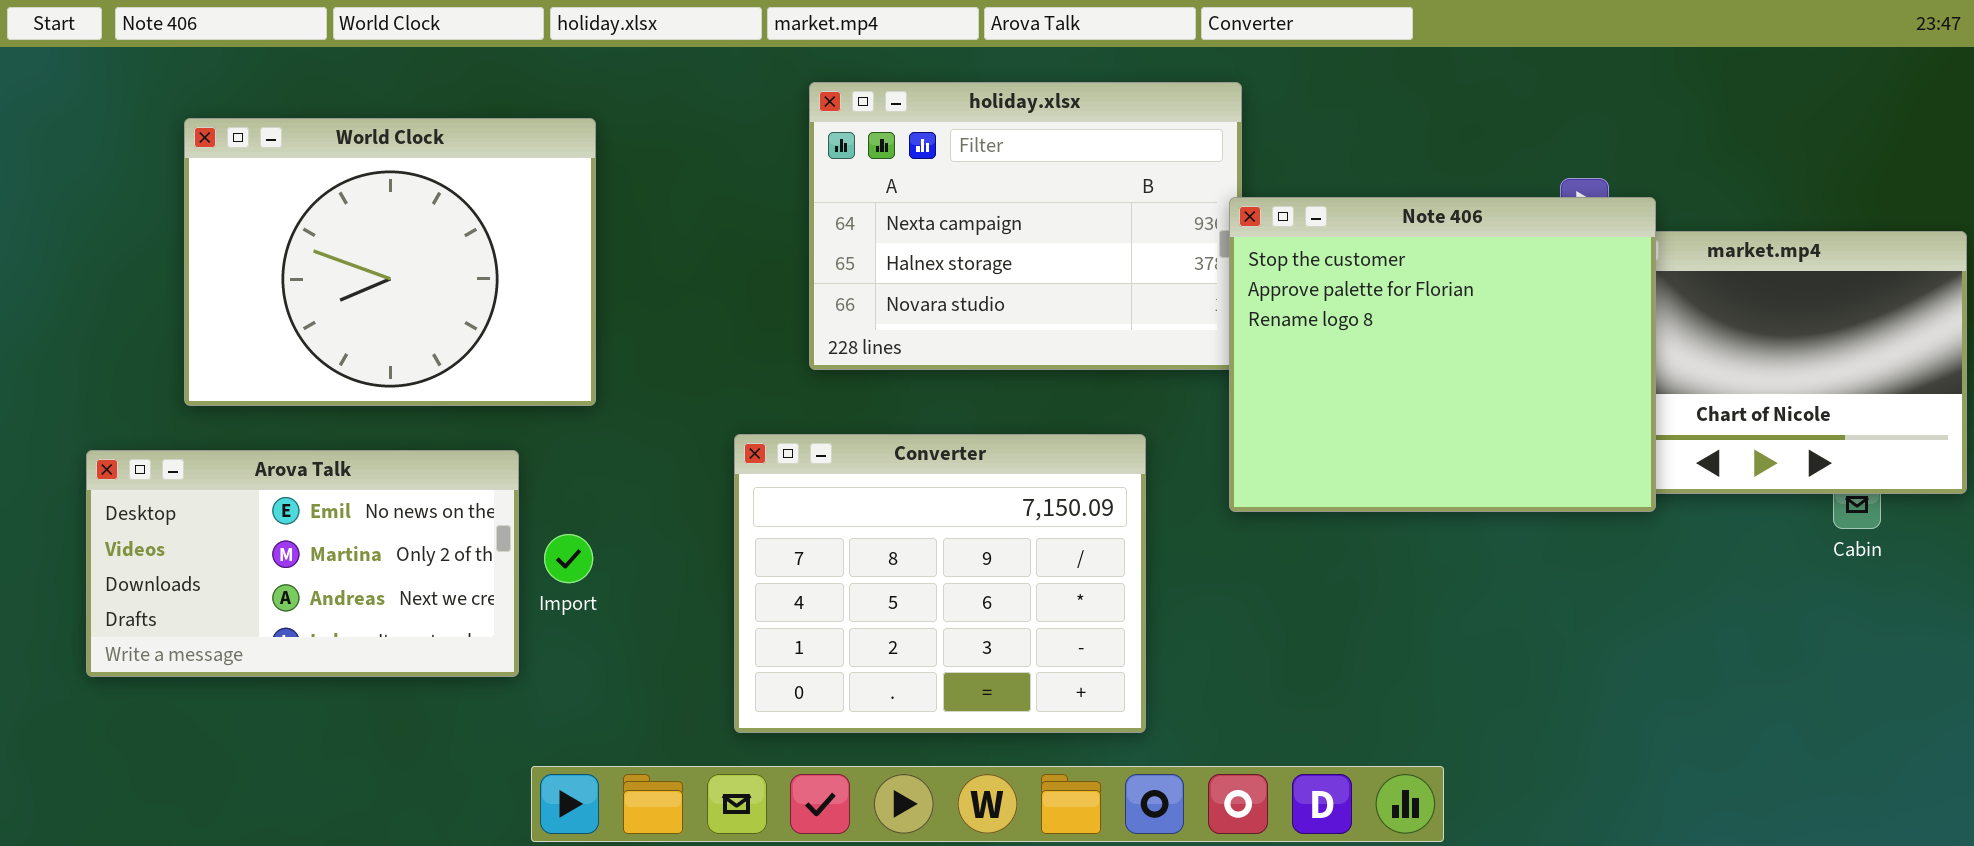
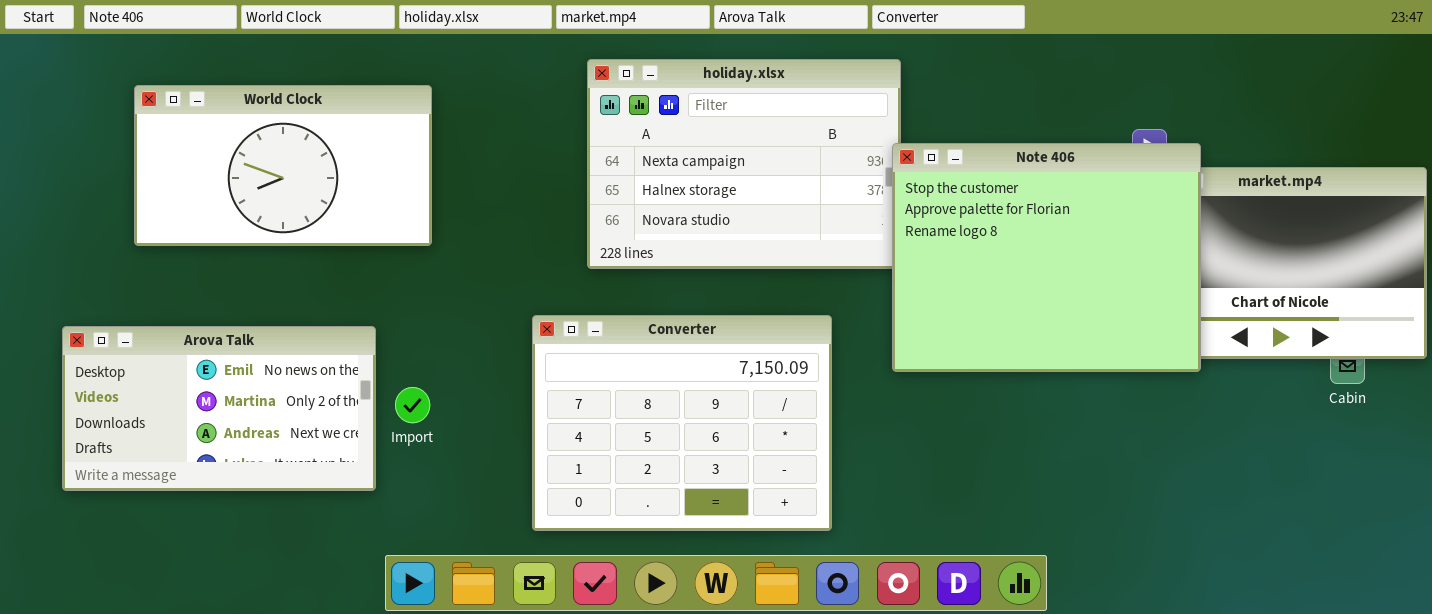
World Clock: [184,118,596,406] -> [134,85,432,246], resized

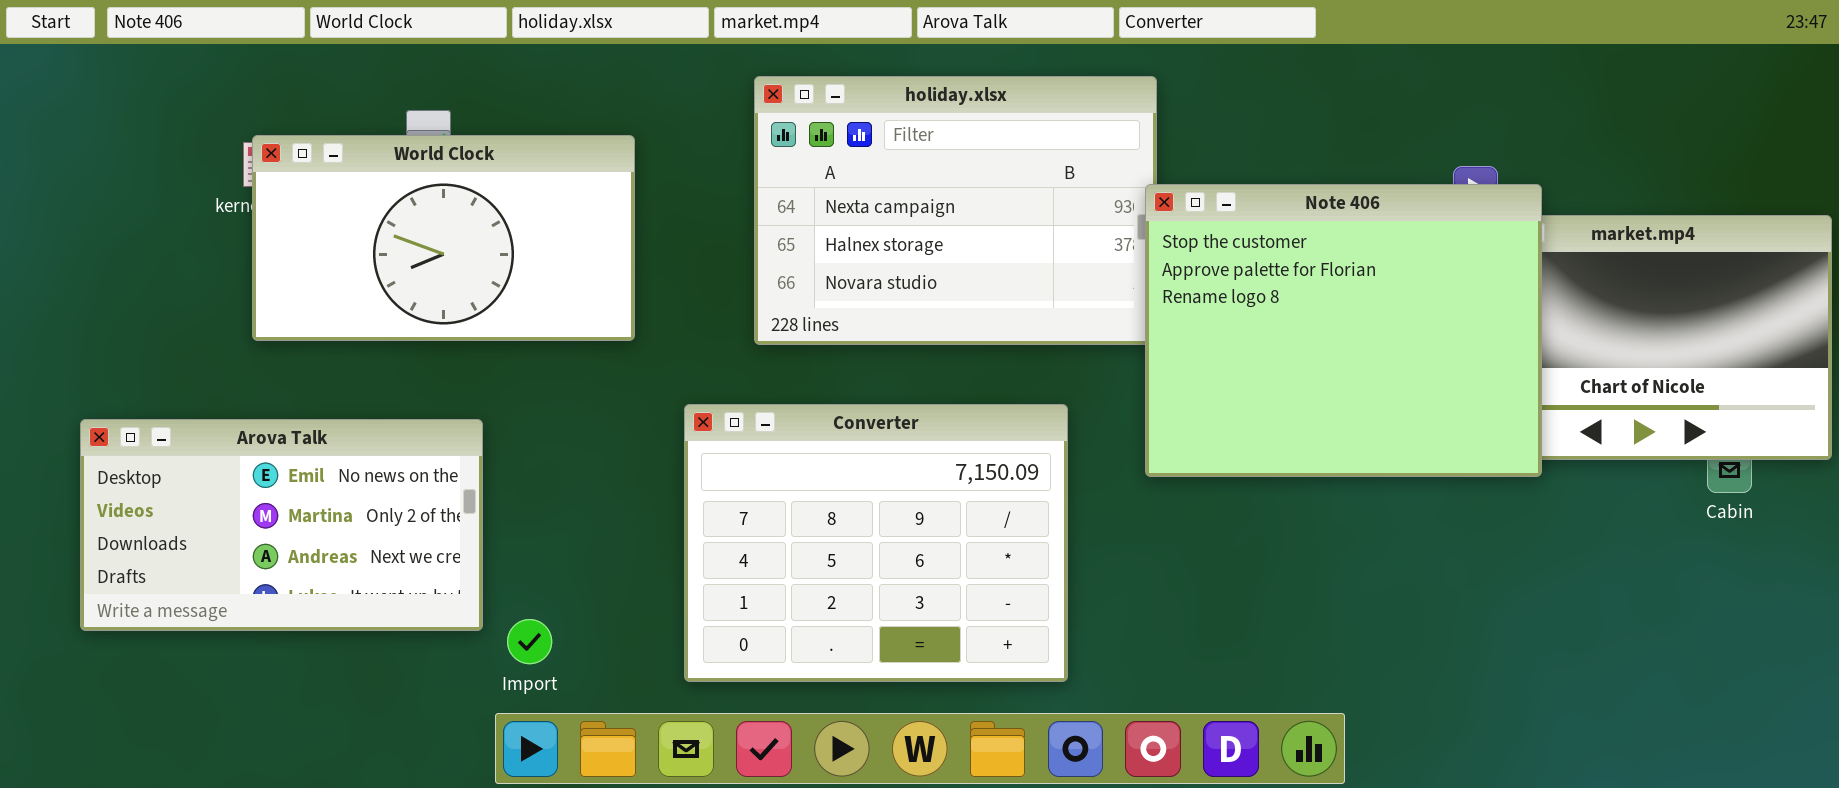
World Clock: [134,85,432,246] -> [252,135,635,341], moved
Import: [395,387,430,423] -> [507,619,552,664], moved

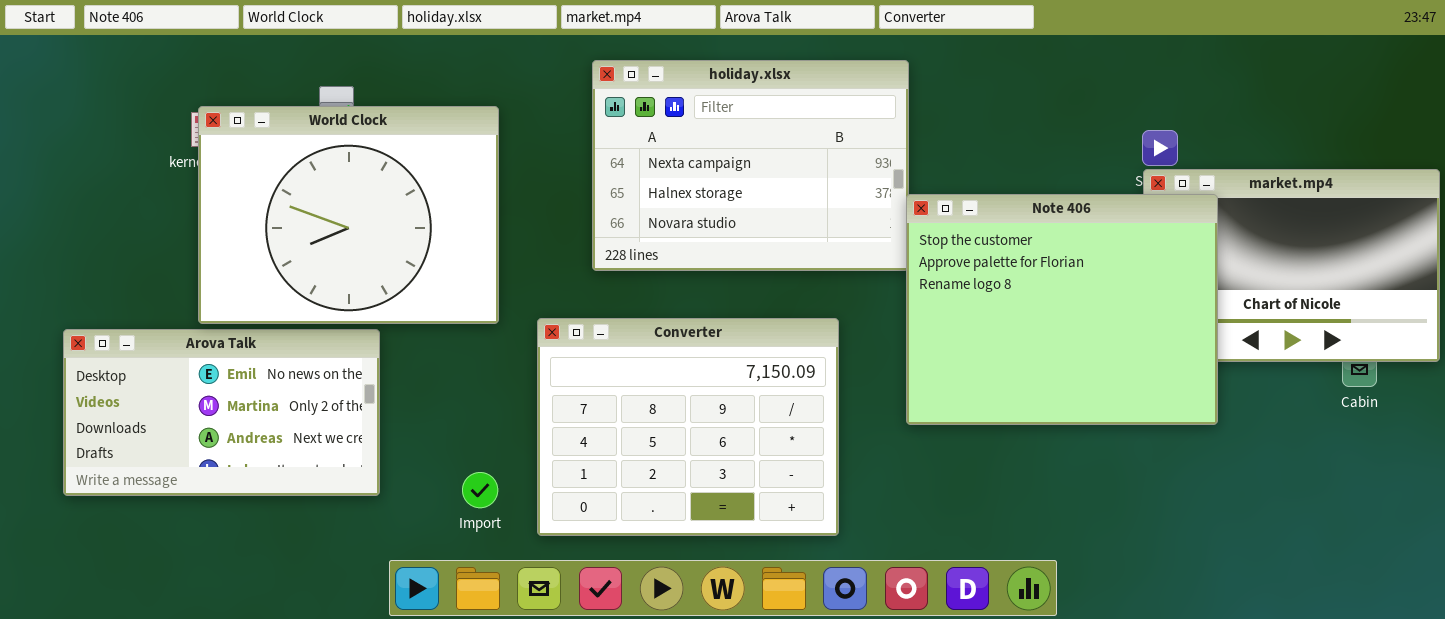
World Clock: [252,135,635,341] -> [198,106,499,324], resized
Note 406: [1145,184,1542,477] -> [906,194,1218,425], moved
Import: [507,619,552,664] -> [462,472,498,508], moved

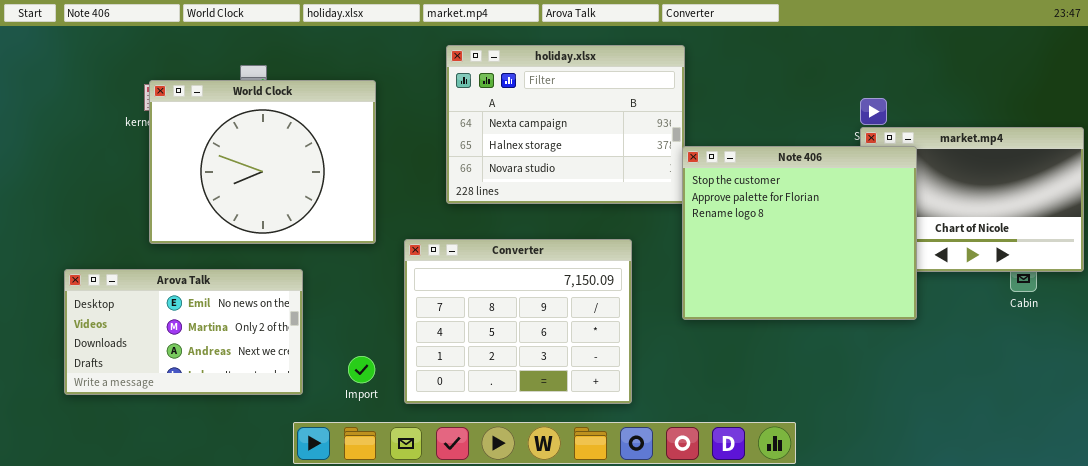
Arova Talk: [63,329,380,496] -> [64,269,303,395], moved

